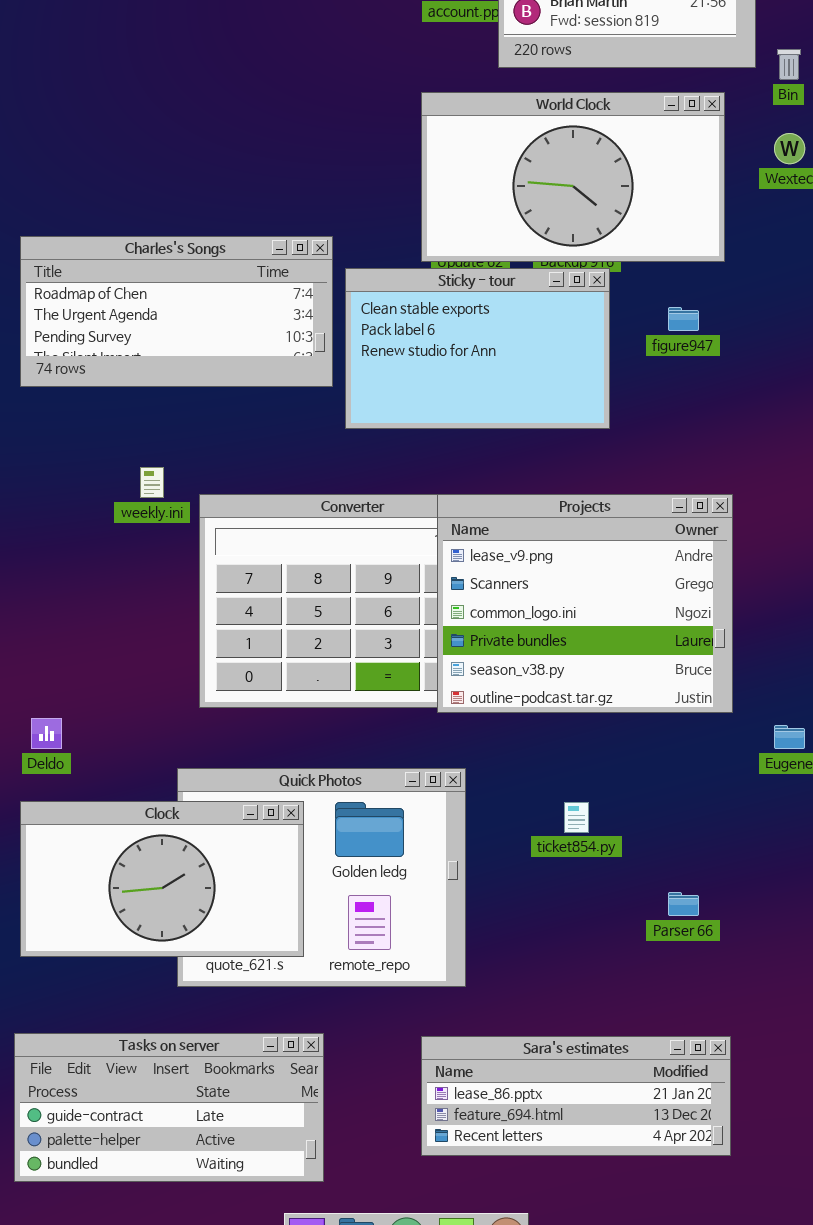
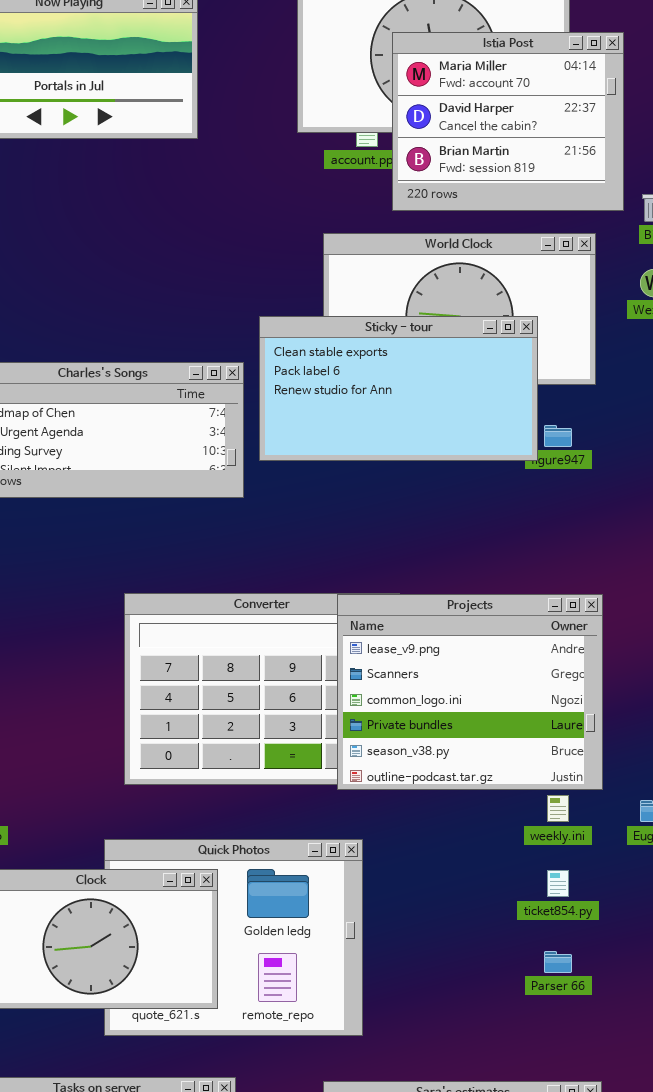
Sticky - tour: [345,268,610,429] -> [259,316,538,461], moved, resized
weekly.ini: [140,467,164,498] -> [547,795,569,822], moved
ticket854.py: [564,802,589,833] -> [547,870,569,897], moved

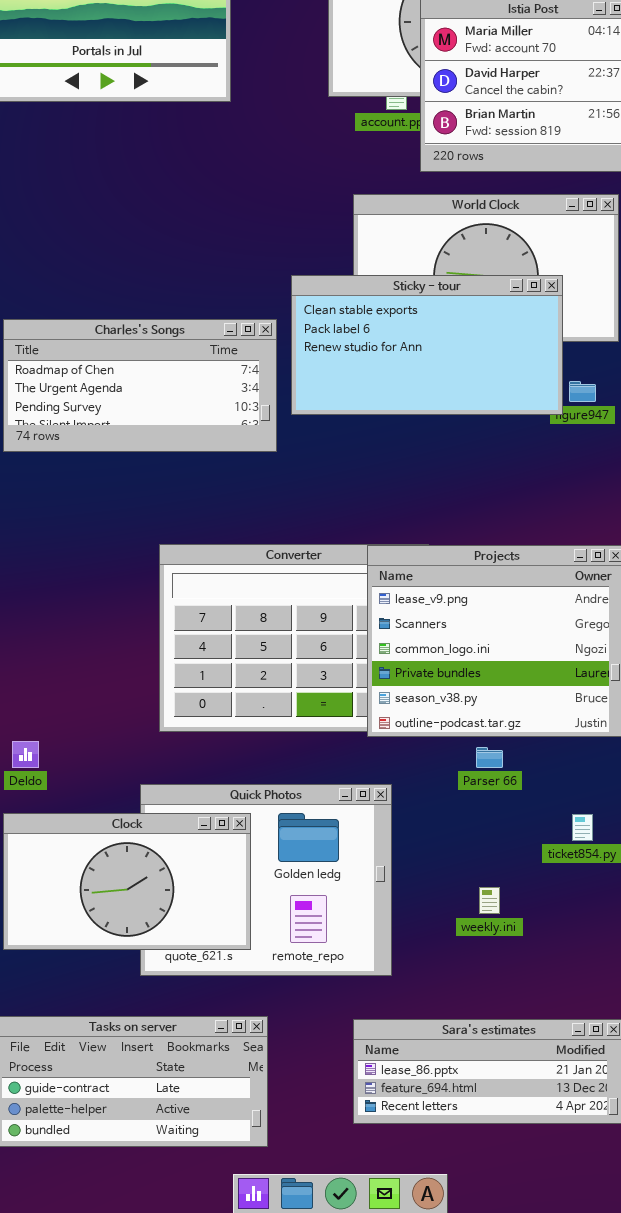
weekly.ini: [547,795,569,822] -> [479,887,500,914], moved
Parser 66: [544,951,572,973] -> [476,747,503,768], moved

